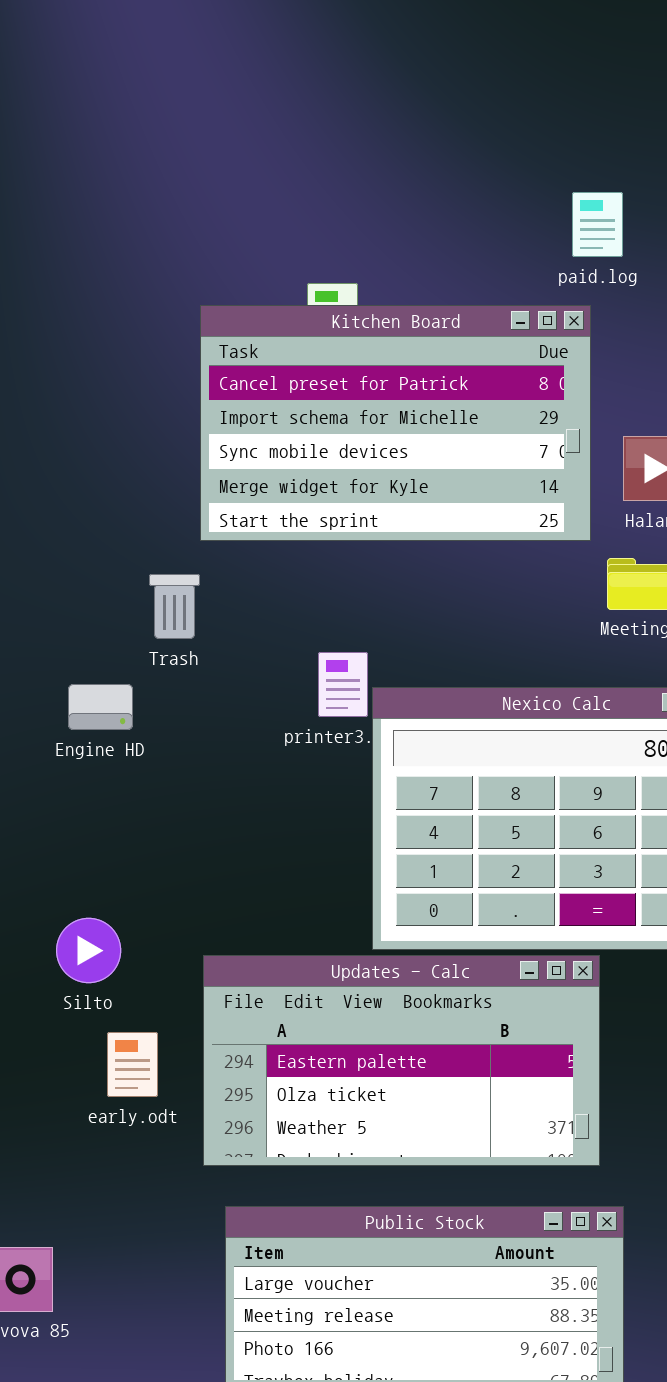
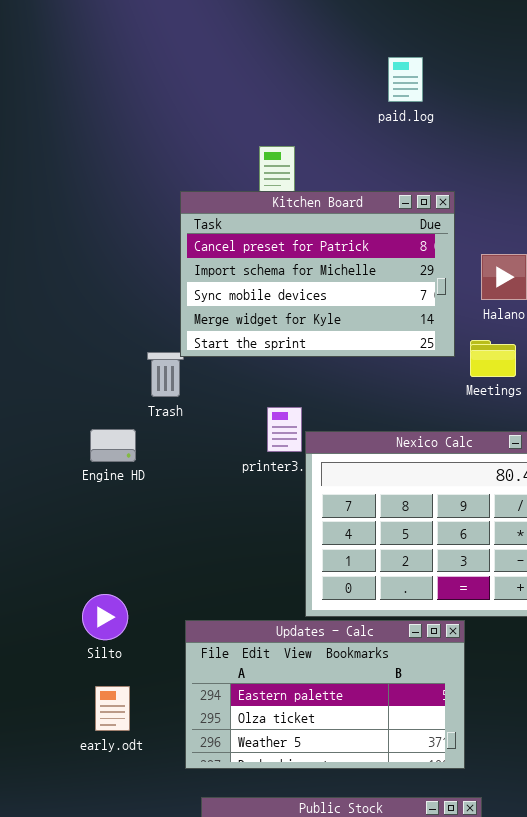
paid.log: [572,192,623,257] -> [388,57,423,102], moved
Kitchen Board: [200,305,591,541] -> [180,191,455,357], moved
early.odt: [107,1032,158,1097] -> [95,686,130,731], moved

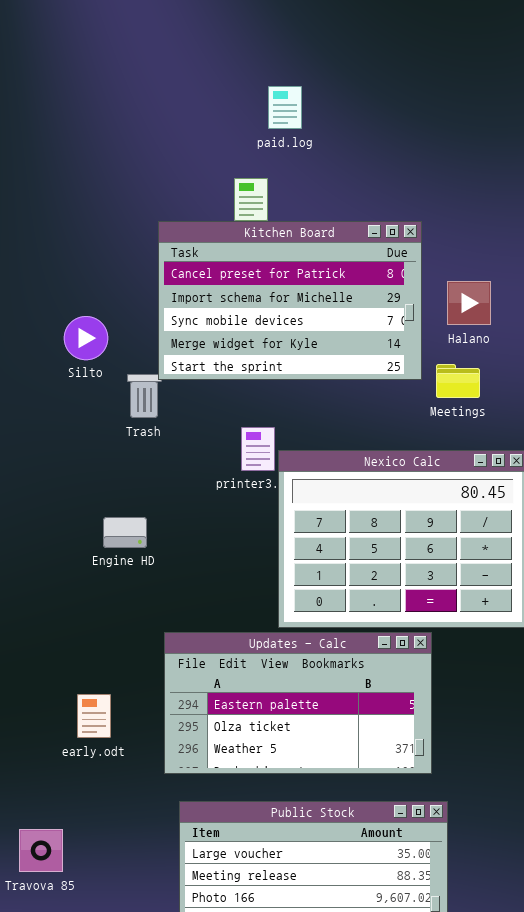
paid.log: [388,57,423,102] -> [268,86,302,129], moved
Engine HD: [90,429,136,462] -> [103,517,147,548], moved
Silto: [82,594,128,640] -> [64,316,108,360], moved

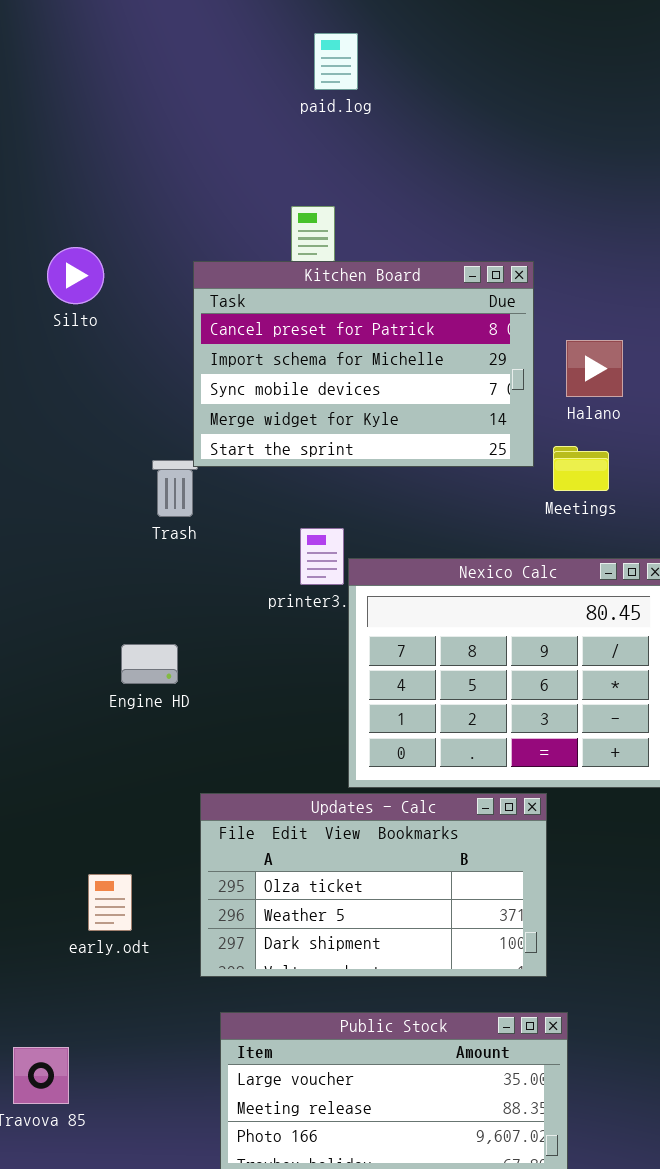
paid.log: [268,86,302,129] -> [314,33,358,90], moved
Silto: [64,316,108,360] -> [47,247,104,304], moved
Updates - Calc: [164,632,432,774] -> [200,793,547,977], scrolled down 1 row

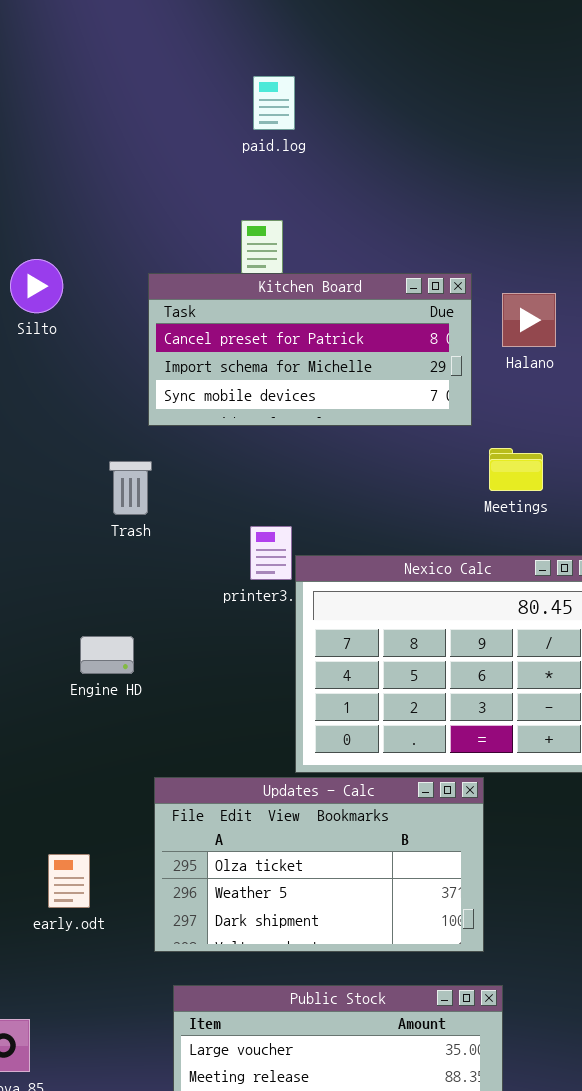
paid.log: [314,33,358,90] -> [253,76,295,130], moved
Kitchen Board: [193,261,534,467] -> [148,273,472,426], resized
Halano: [566,340,623,397] -> [502,293,556,347], moved

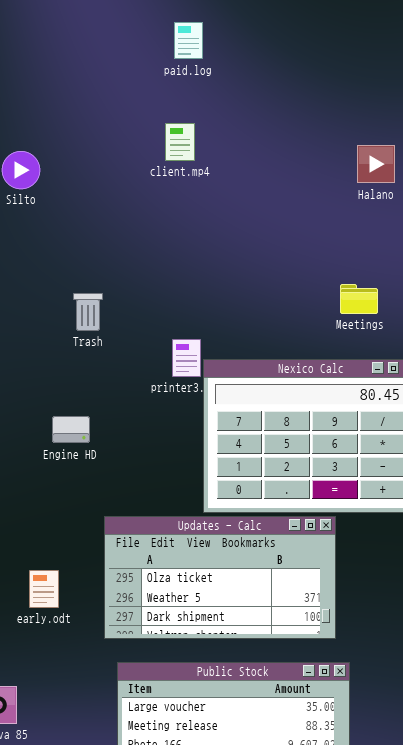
Kitchen Board: [148,273,472,426] -> none, closed
Halano: [502,293,556,347] -> [357,145,395,183], moved

